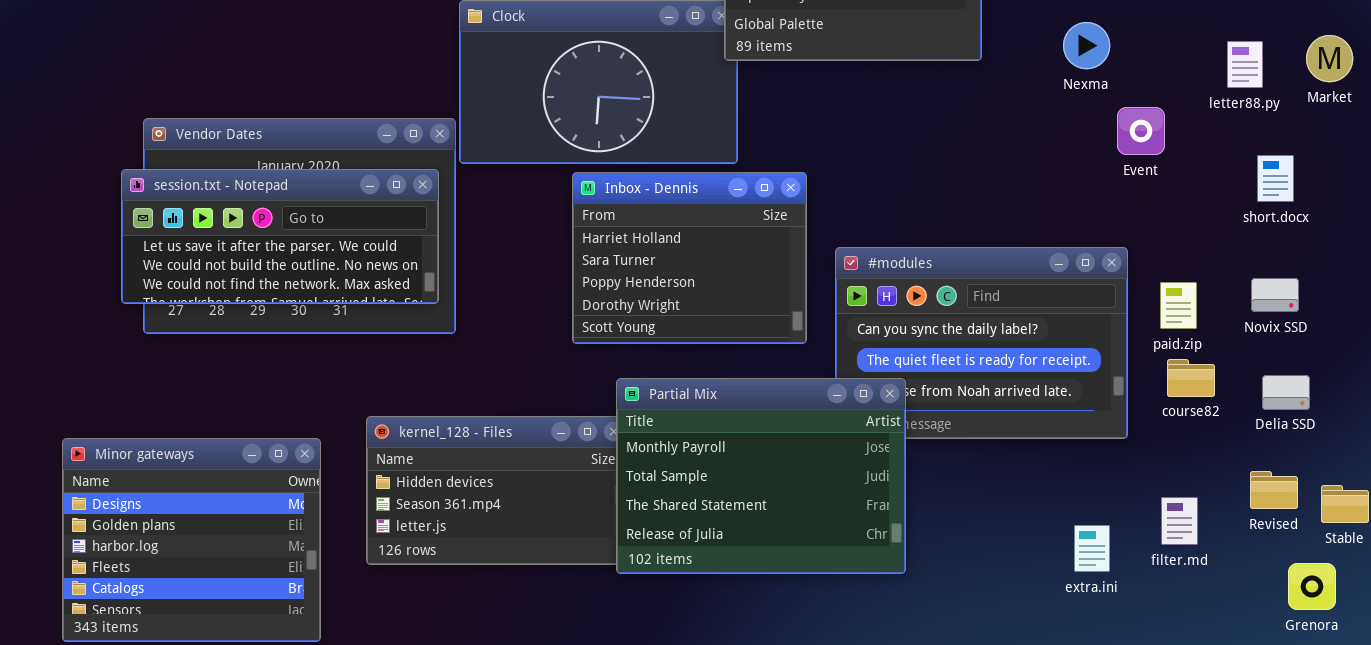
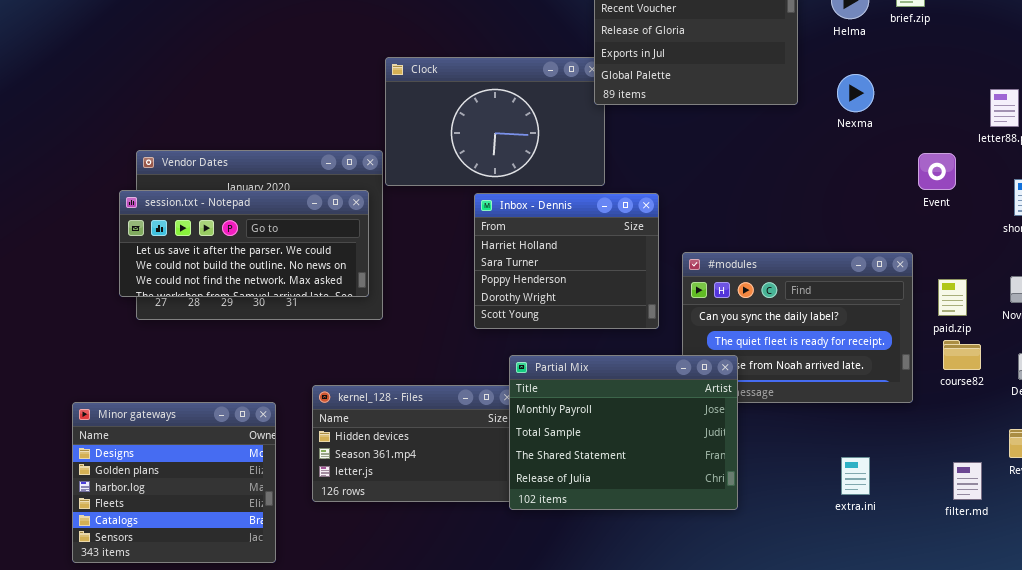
Nexma: [1063,22,1110,69] -> [837,74,874,112], moved
Event: [1117,107,1165,155] -> [918,153,956,190], moved
filter.md: [1161,497,1198,545] -> [953,462,982,500], moved
extra.ini: [1074,525,1110,572] -> [841,457,870,495], moved

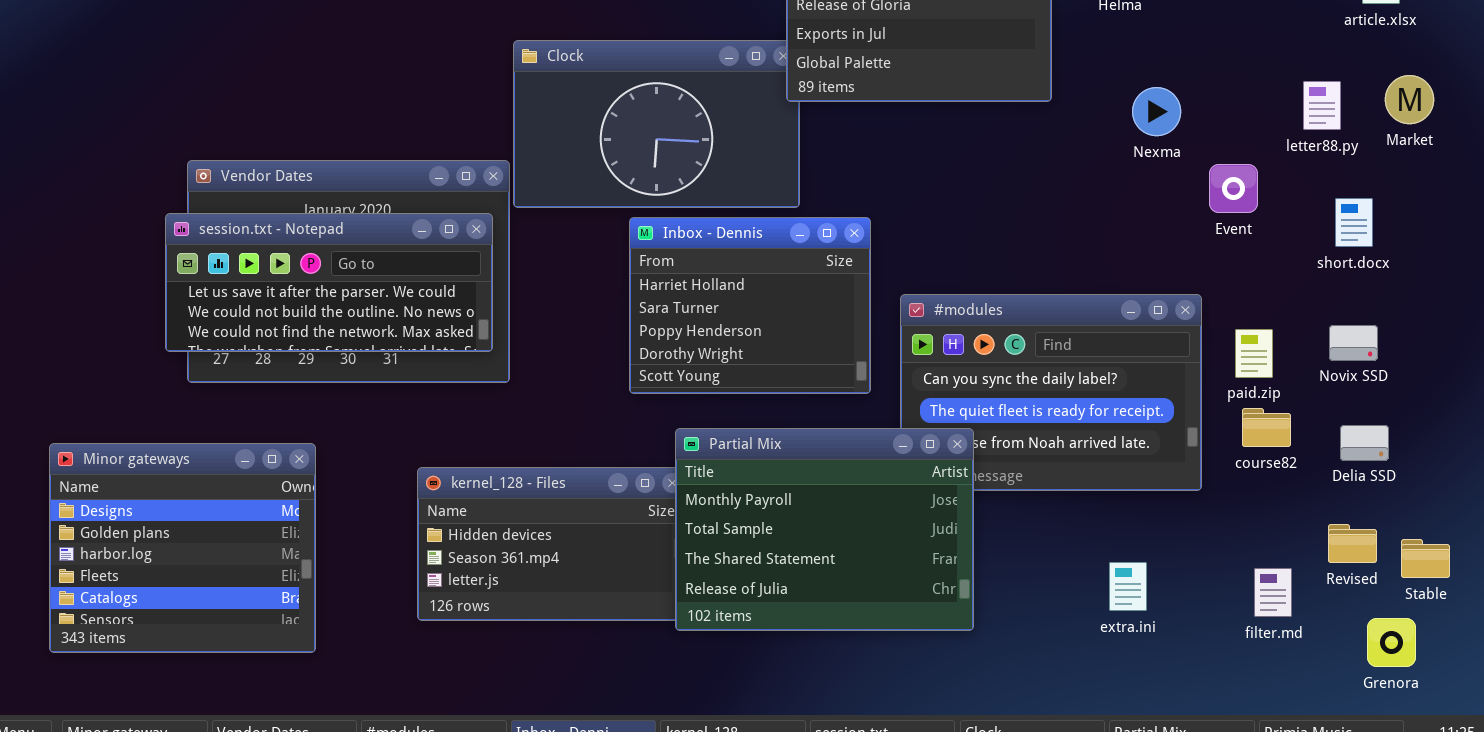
Nexma: [837,74,874,112] -> [1132,87,1181,136], moved
Minor gateways: [72,402,276,563] -> [49,443,316,653], moved

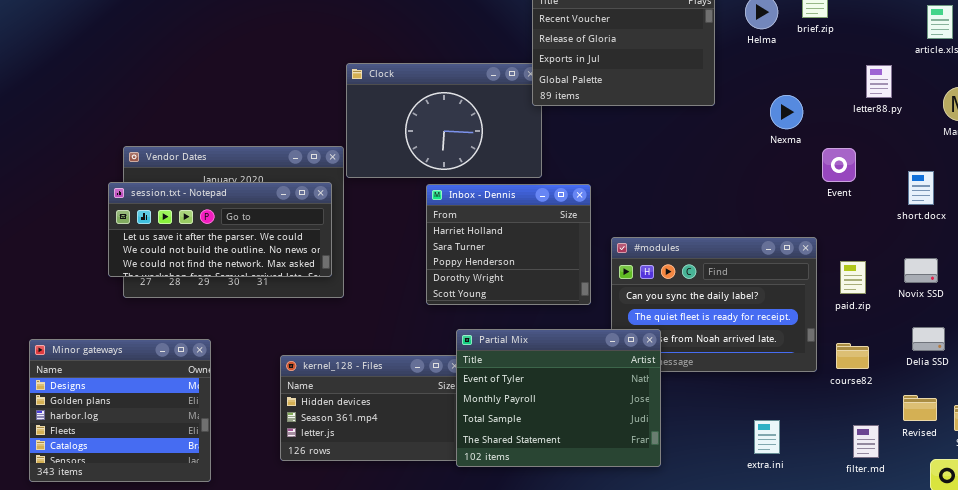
letter88.py: [1303,81,1341,130] -> [866,65,892,98], moved
course82: [1242,408,1291,447] -> [836,343,869,369], moved
Partial Mix: [675,428,974,631] -> [456,329,661,467], scrolled up 1 row

